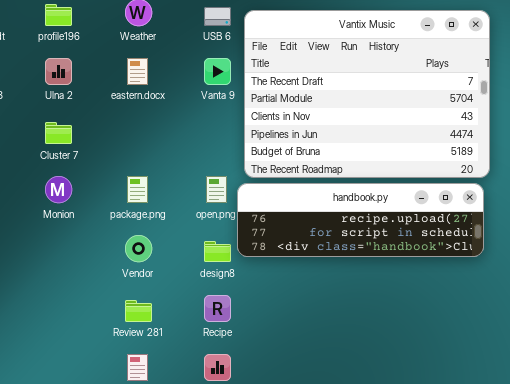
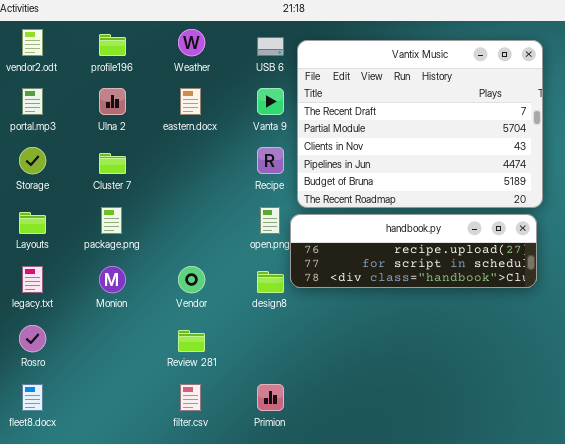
Monion: [45,176,72,203] -> [99,266,126,293], moved
package.png: [127,176,148,203] -> [101,207,122,234], moved
Recipe: [204,295,231,322] -> [257,147,284,174], moved

